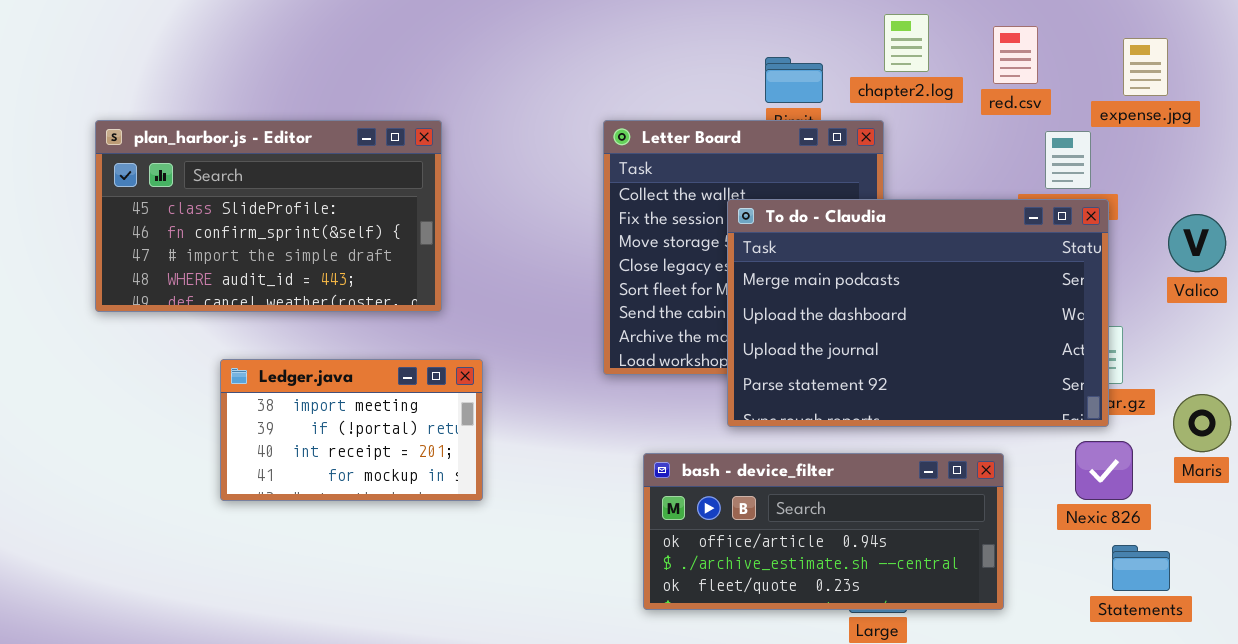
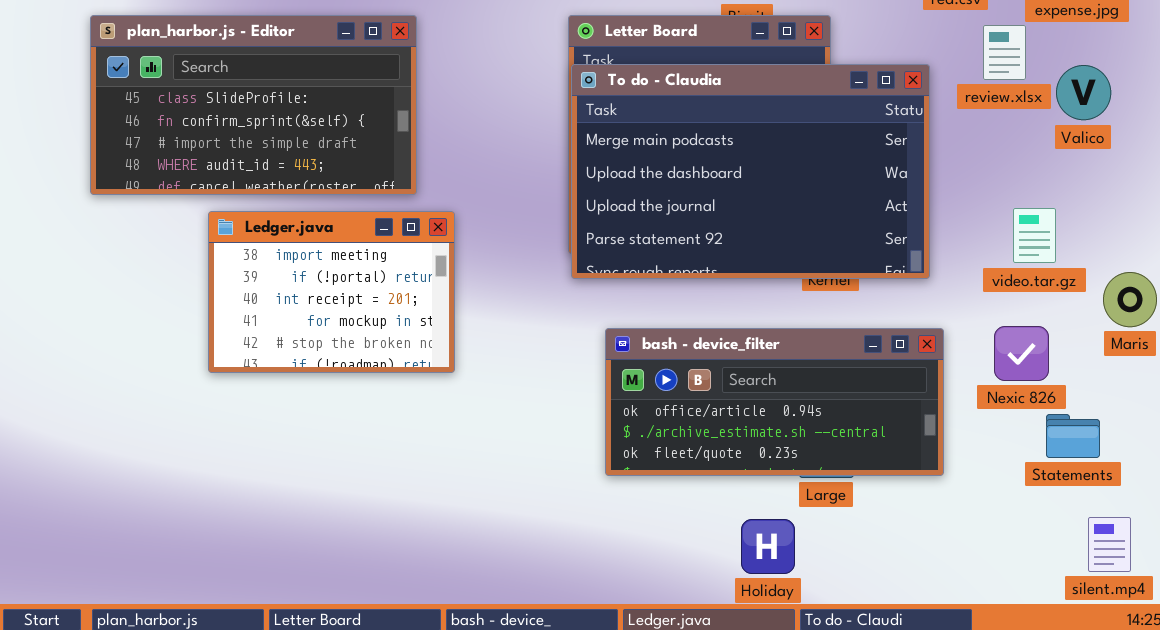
To do - Claudia: [727,199,1109,427] -> [571,64,930,279], moved
Valico: [1168,214,1226,272] -> [1056,65,1111,120], moved
Ledger.java: [220,359,483,501] -> [208,211,455,373], resized
Nexic 826: [1075,441,1133,500] -> [994,326,1049,381], moved

